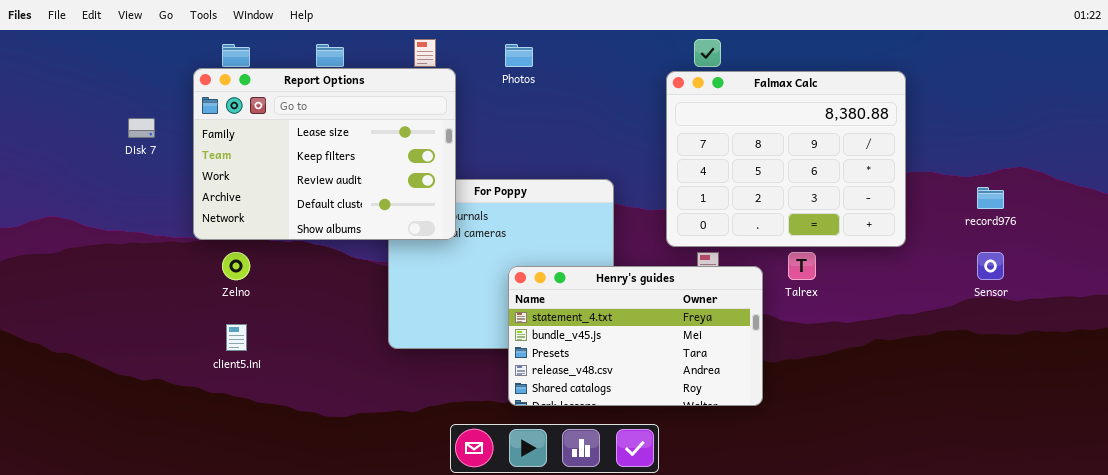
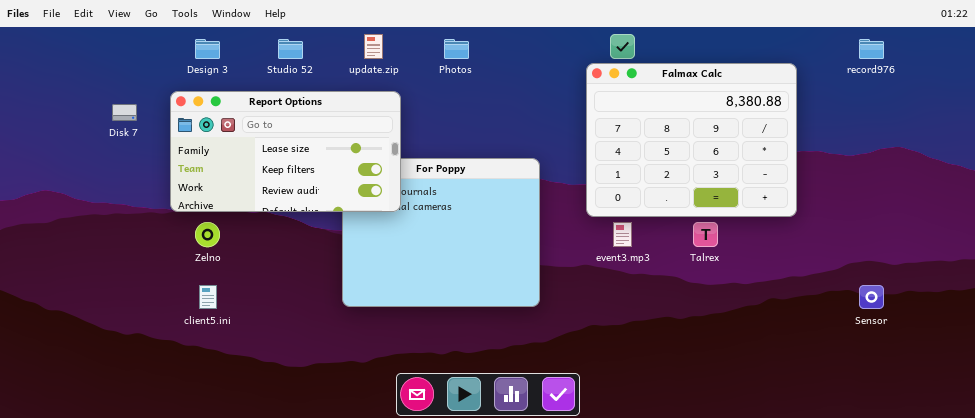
Report Options: [193,68,456,240] -> [170,91,401,212], resized
record976: [977,187,1004,209] -> [859,39,884,59], moved
Sensor: [977,252,1004,280] -> [859,285,884,309], moved
Henry's guides: [508,266,763,406] -> none, closed

